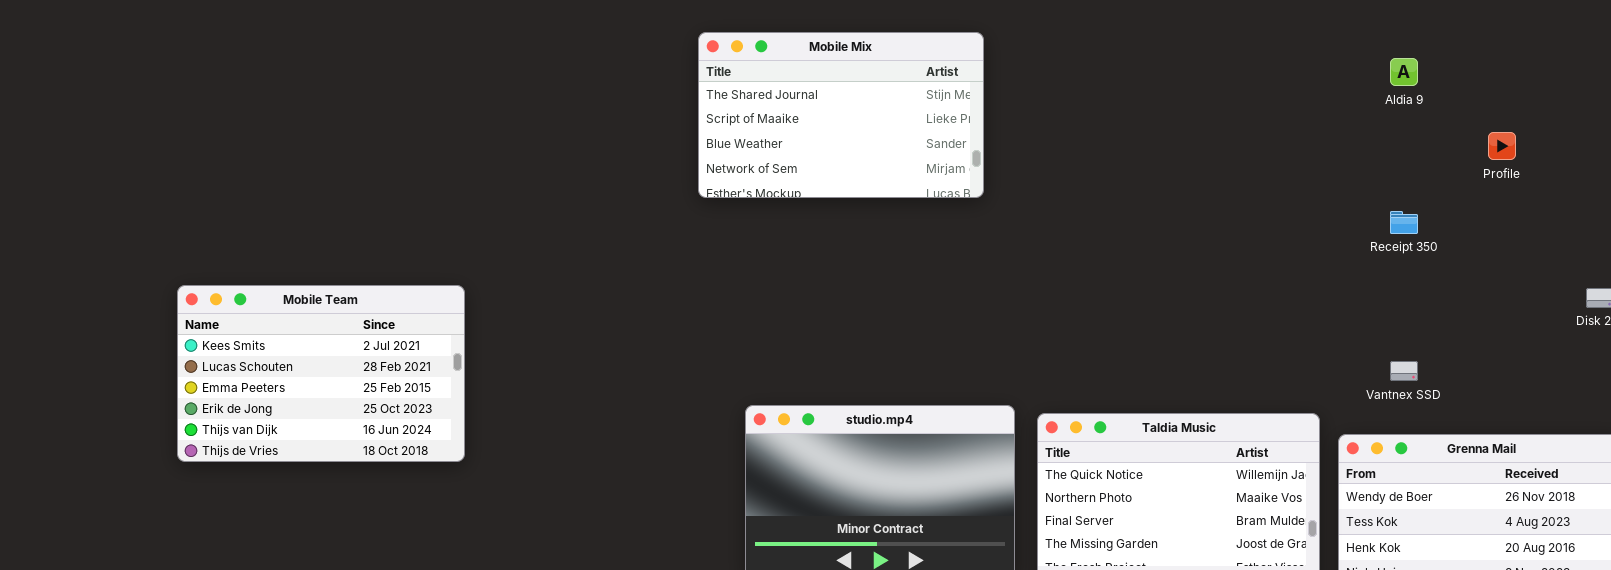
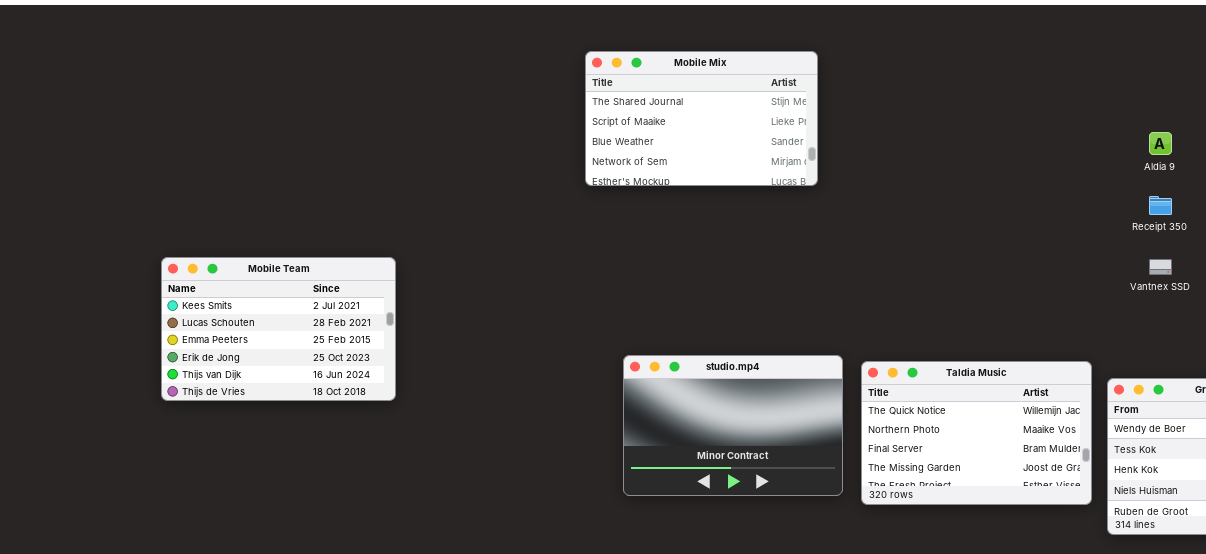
Aldia 9: [1390,58,1418,86] -> [1149,132,1172,155], moved
Vantnex SSD: [1390,361,1418,381] -> [1149,259,1172,275], moved

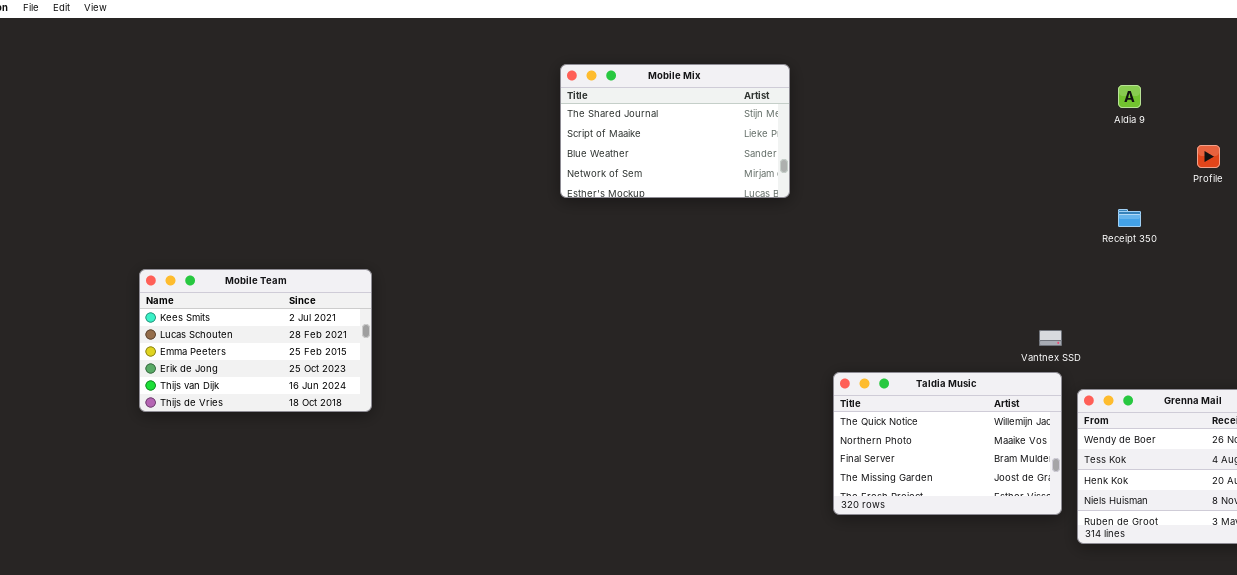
Aldia 9: [1149,132,1172,155] -> [1118,85,1141,108], moved
Vantnex SSD: [1149,259,1172,275] -> [1039,330,1062,346], moved
studio.mp4: [623,355,843,496] -> none, closed

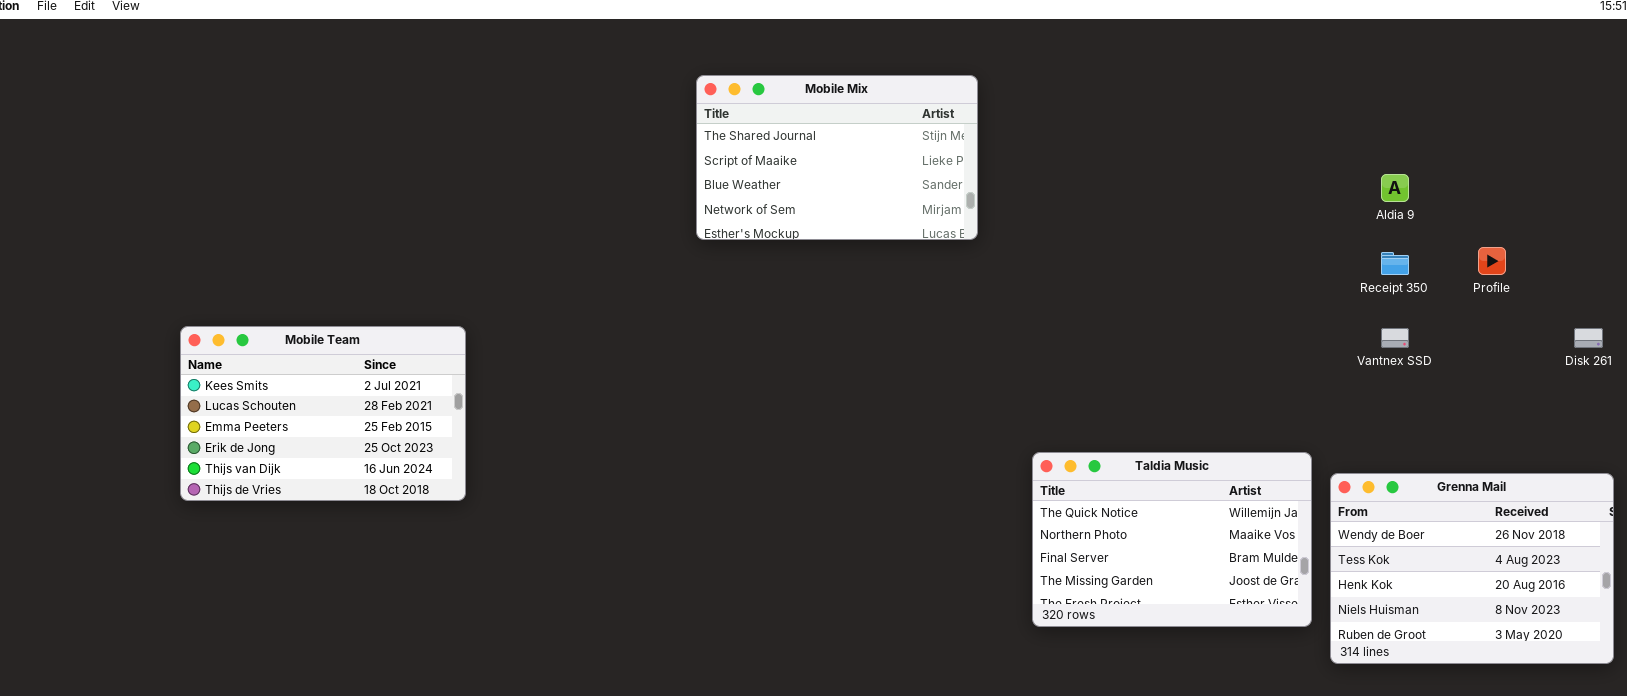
Aldia 9: [1118,85,1141,108] -> [1381,174,1409,202], moved
Profile: [1197,145,1220,168] -> [1478,247,1506,275], moved
Vantnex SSD: [1039,330,1062,346] -> [1381,328,1409,348], moved

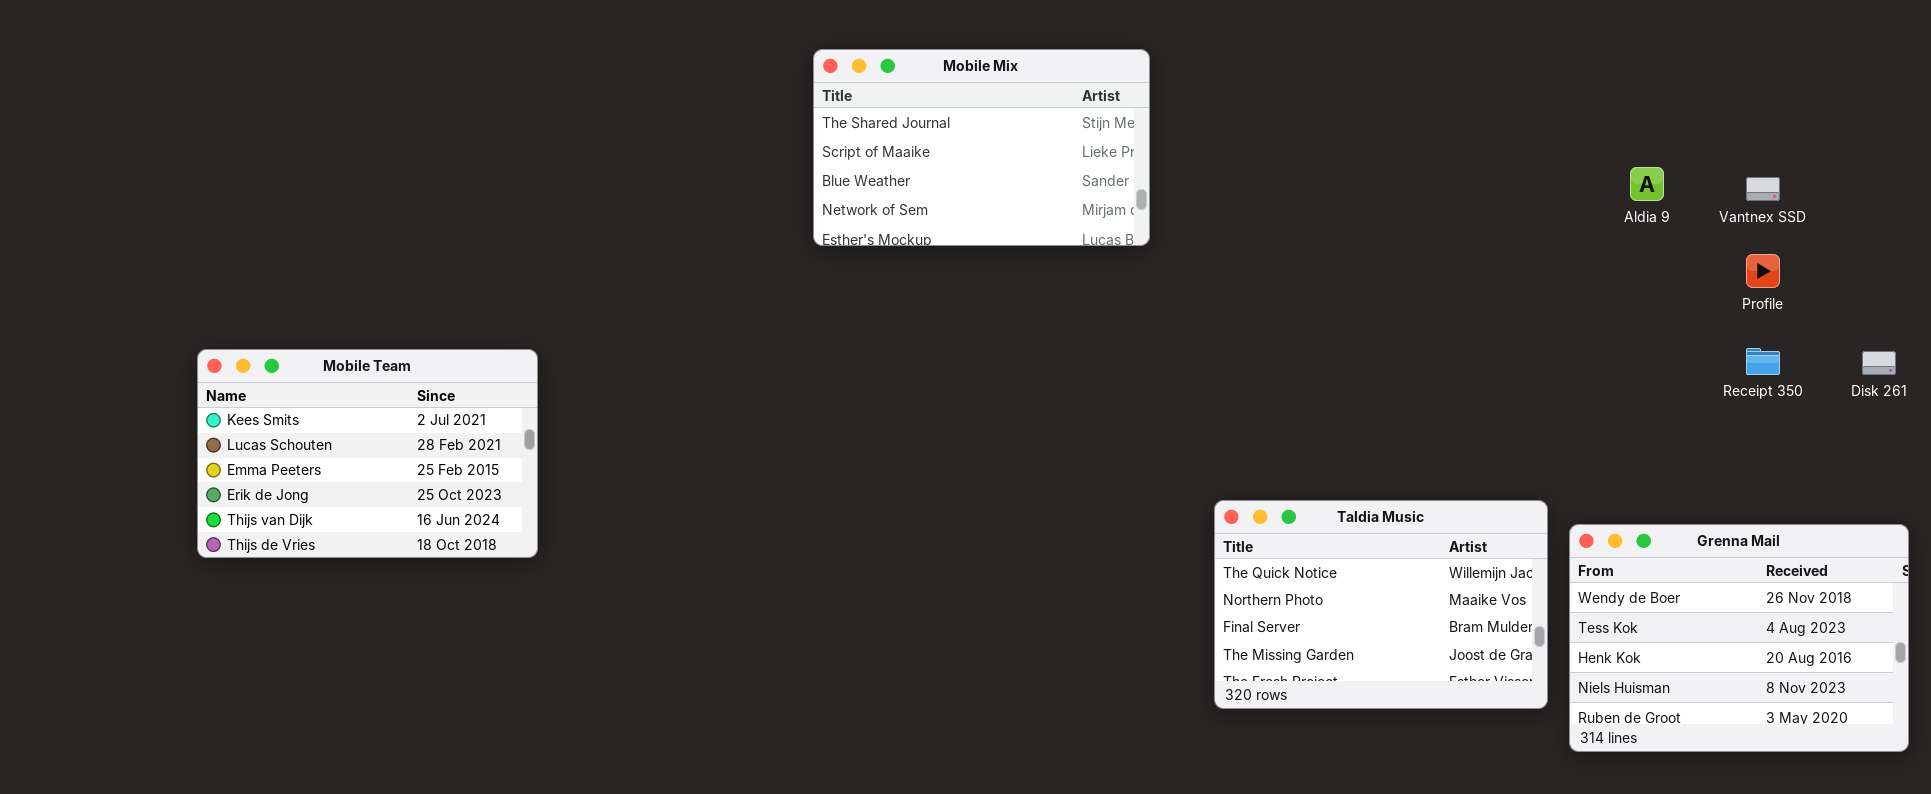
Receipt 350: [1381,252,1409,275] -> [1746,348,1780,375], moved
Vantnex SSD: [1381,328,1409,348] -> [1746,177,1780,201], moved

